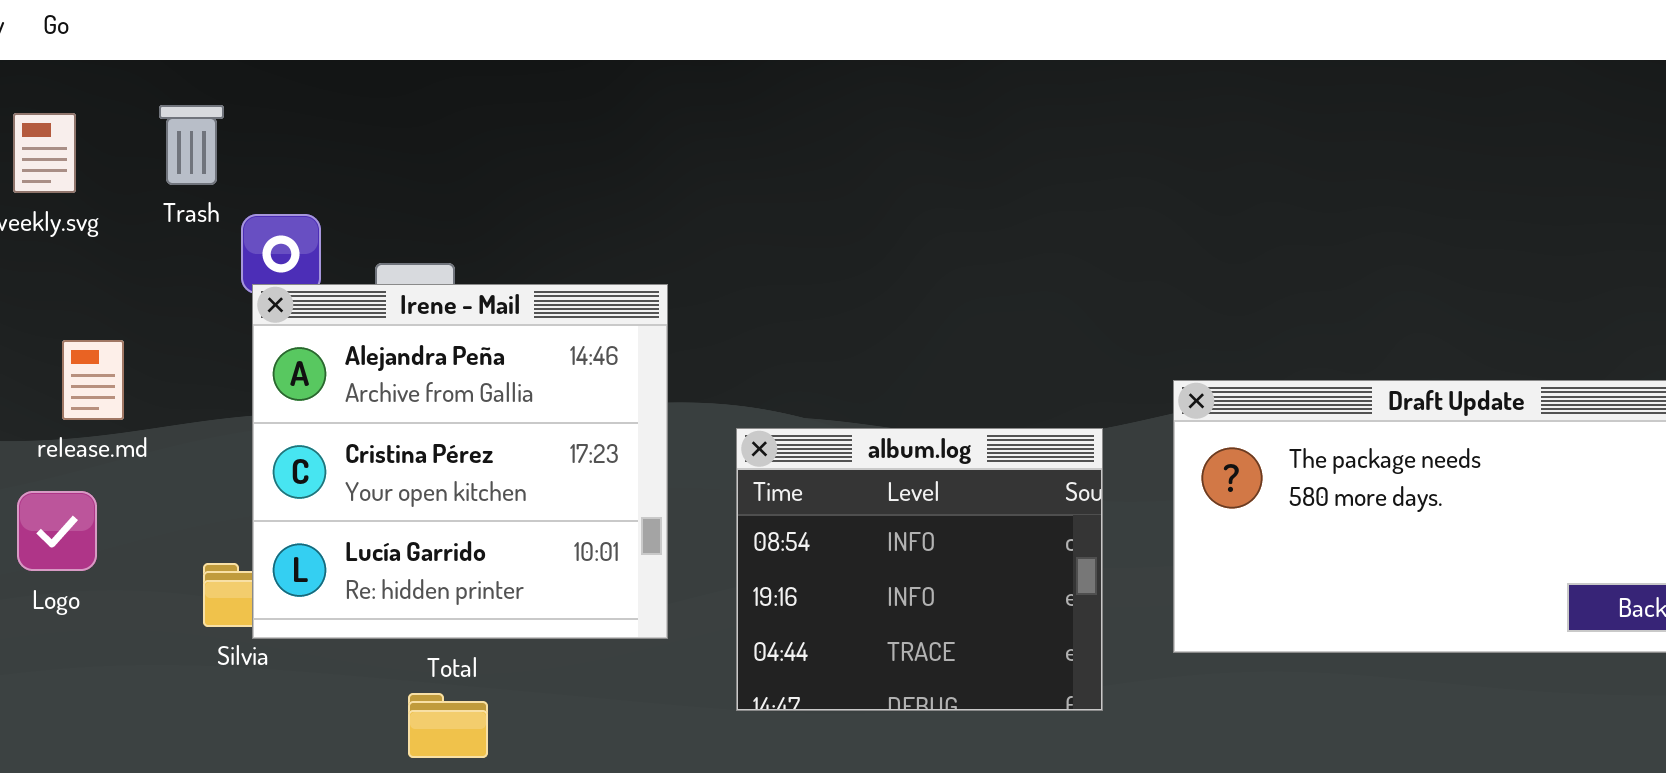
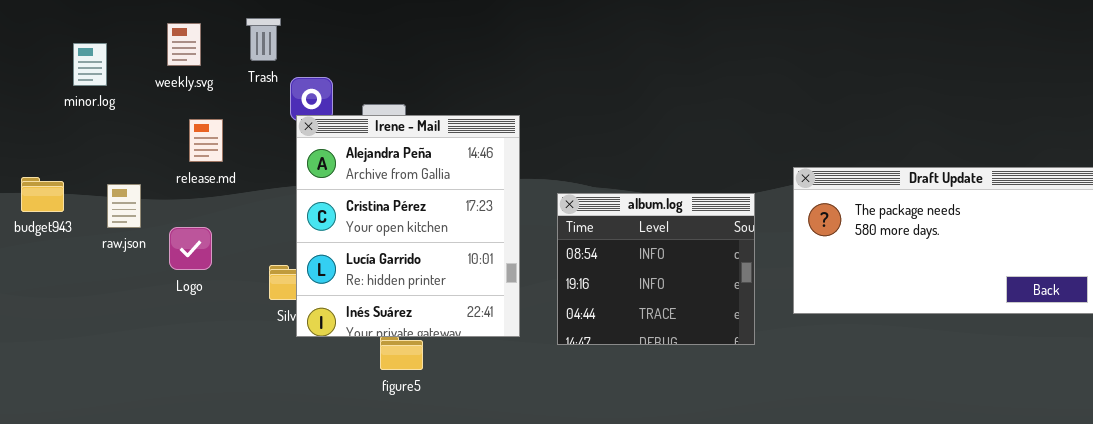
Irene - Mail: [252,284,668,639] -> [296,115,520,337], resized
release.md: [62,340,124,420] -> [189,119,223,162], moved

